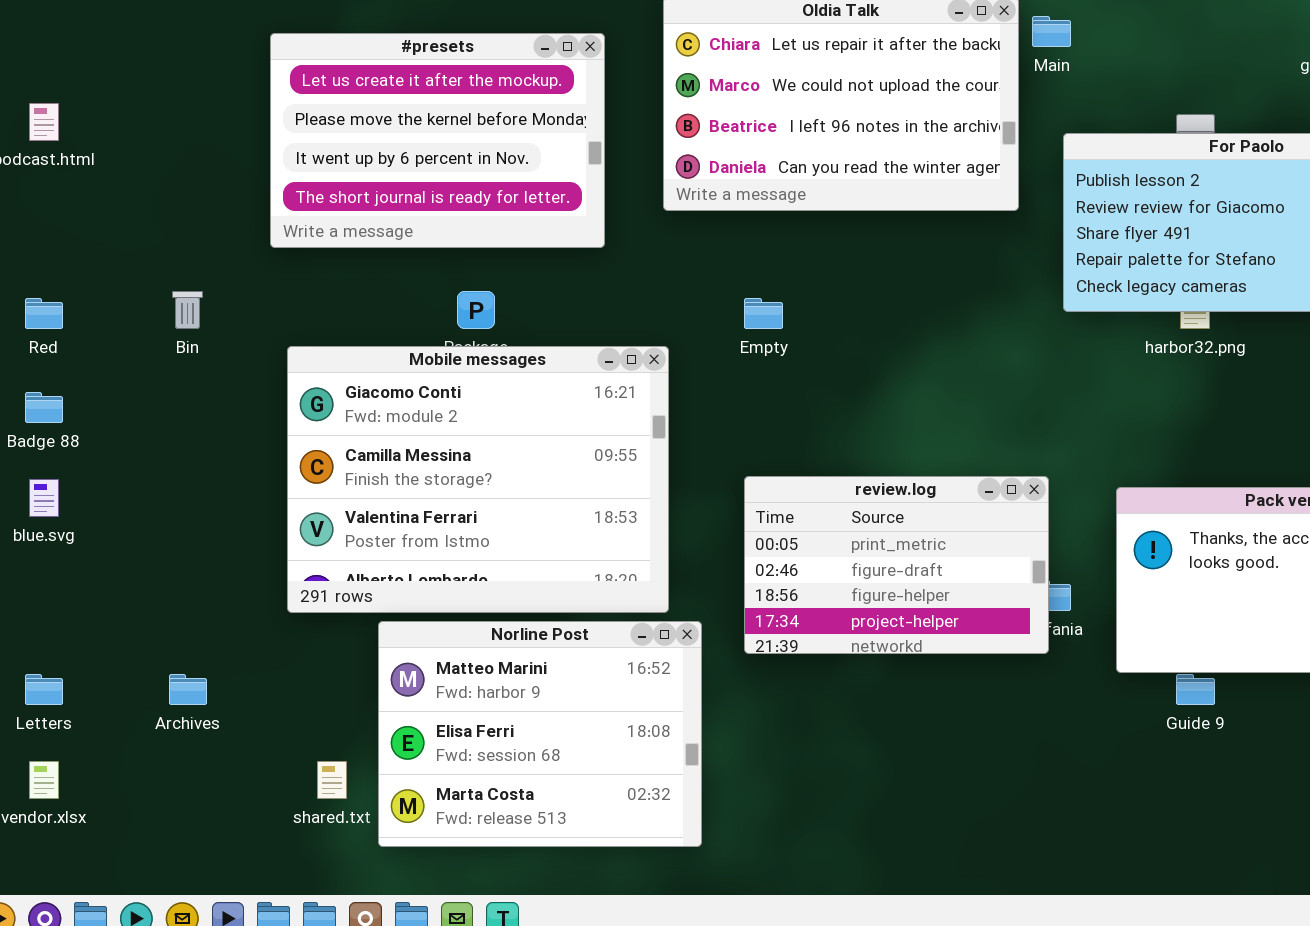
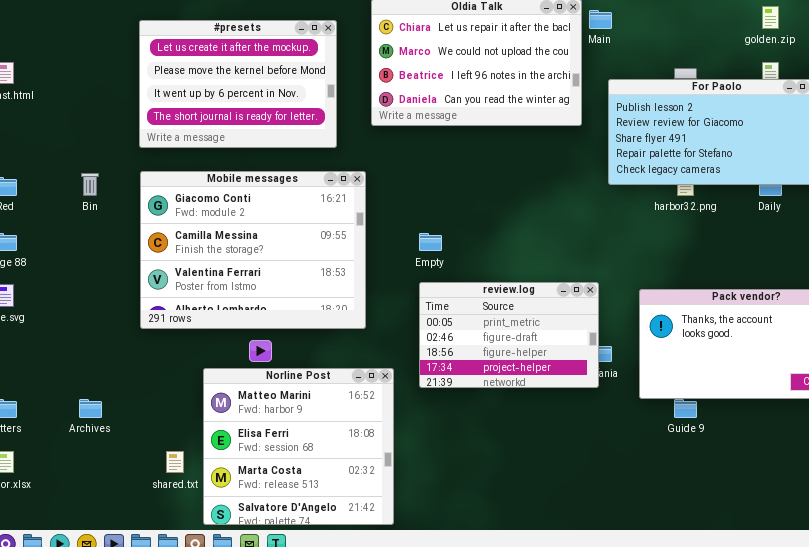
Empty: [744,298,783,329] -> [419,233,442,251], moved
Mobile messages: [287,346,669,613] -> [140,171,366,329], moved
Norline Post: [378,621,702,847] -> [203,368,394,525], resized

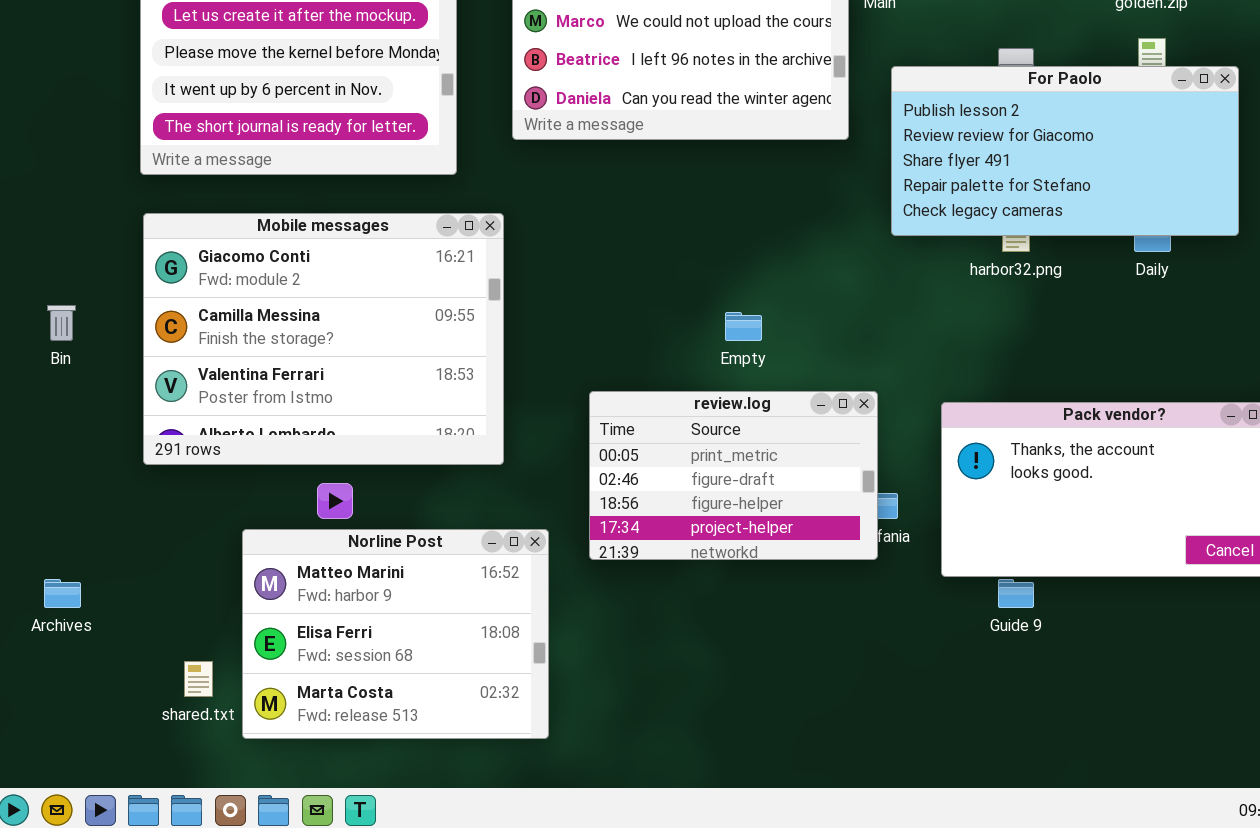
Bin: [81,173,99,196] -> [47,305,76,341], moved
Empty: [419,233,442,251] -> [725,312,762,341], moved
Norline Post: [203,368,394,525] -> [242,529,549,739], resized

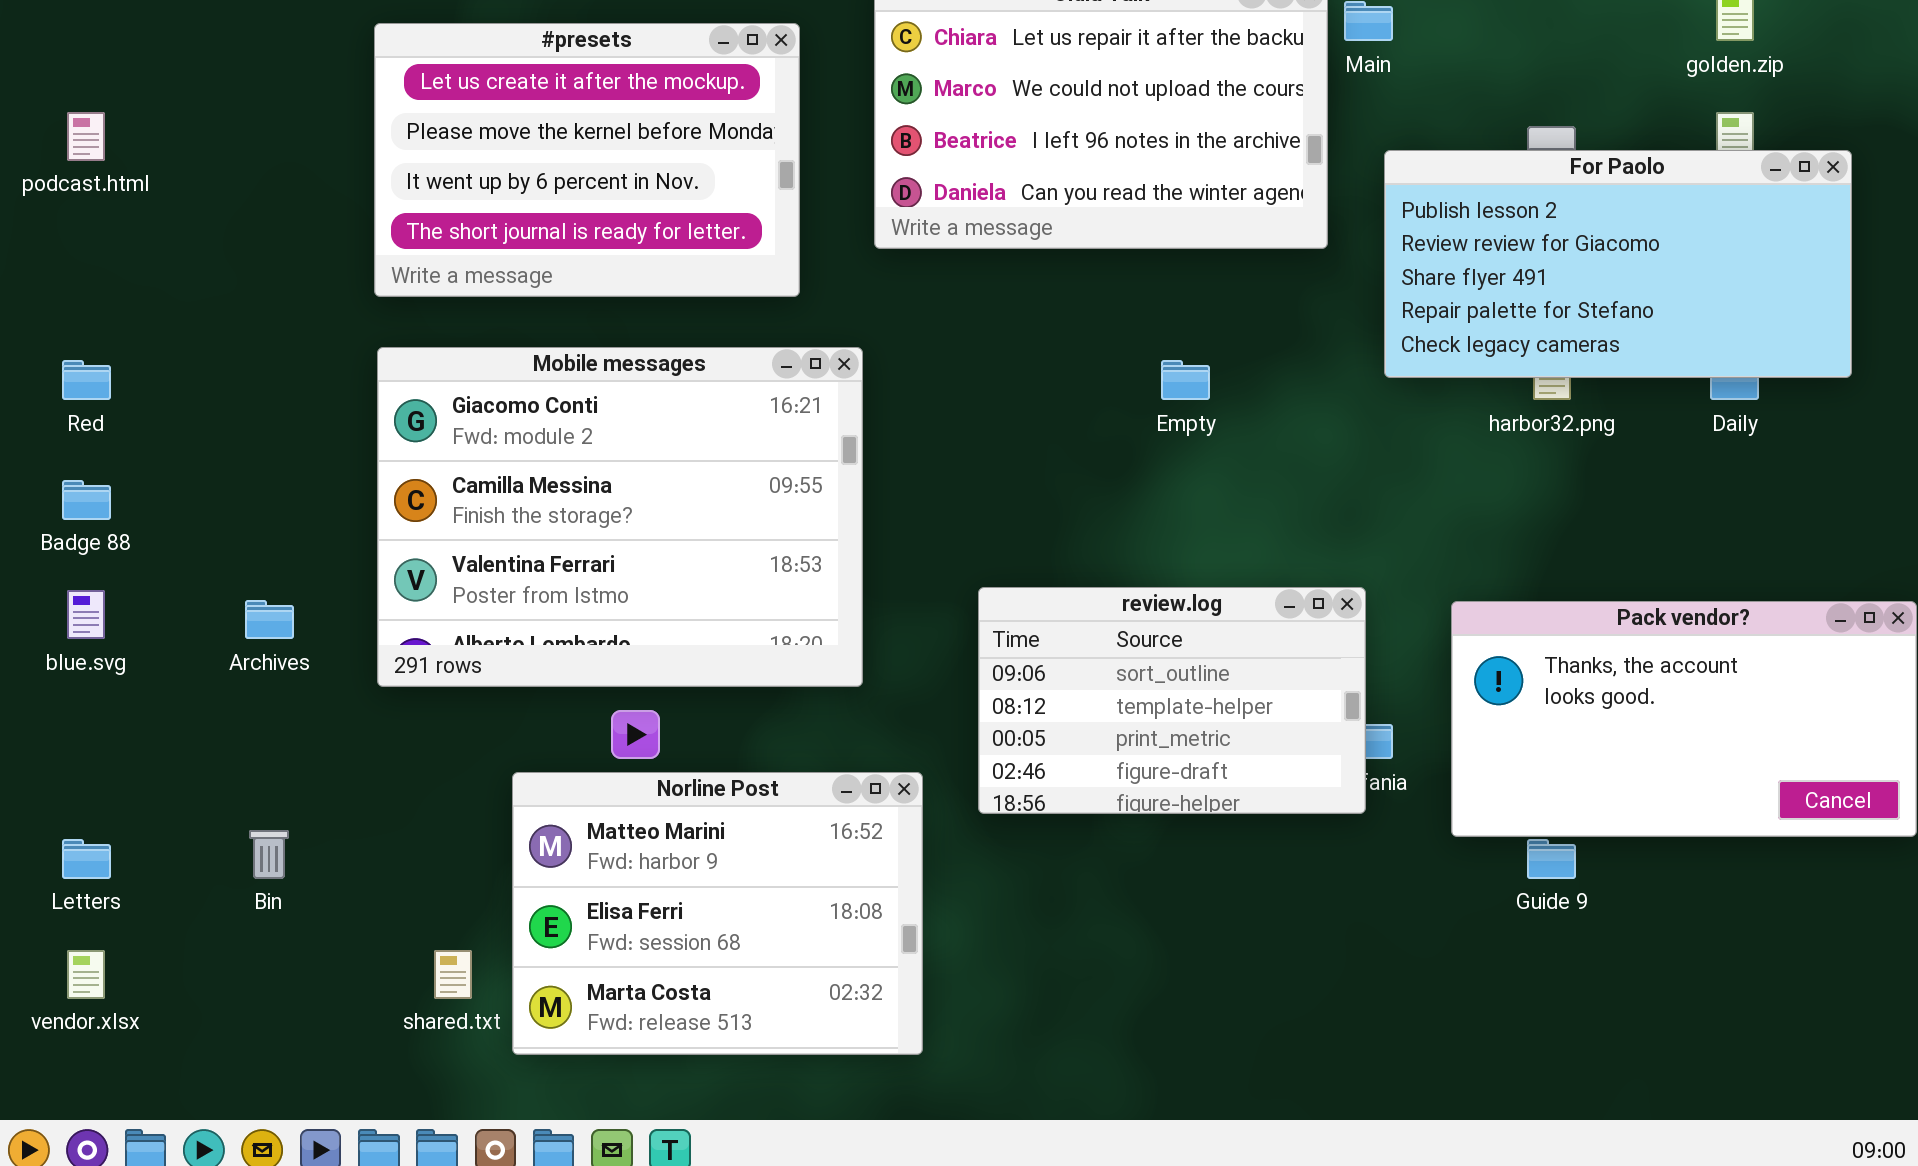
Bin: [47,305,76,341] -> [249,830,289,879], moved
Empty: [725,312,762,341] -> [1161,360,1210,400], moved
review.log: [589,391,878,560] -> [978,587,1366,814], scrolled up 2 rows
Archives: [44,579,81,608] -> [245,600,294,639], moved

